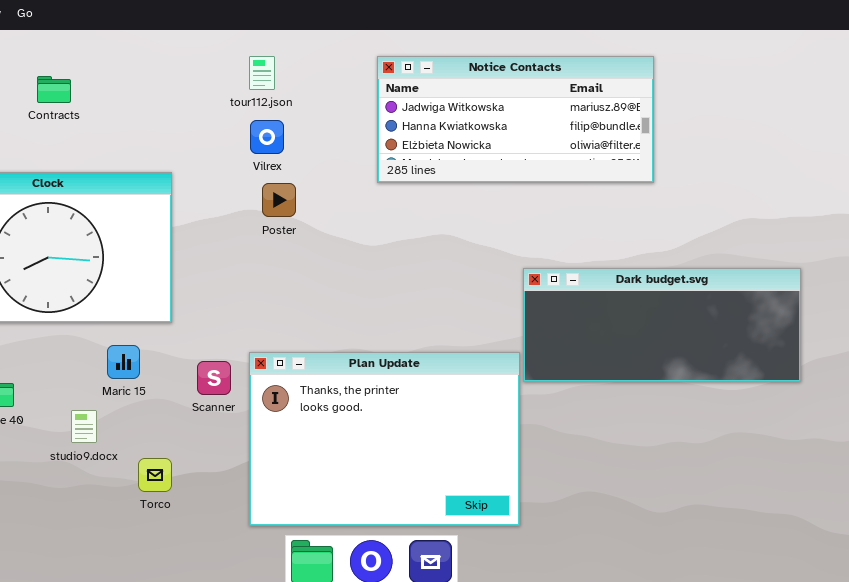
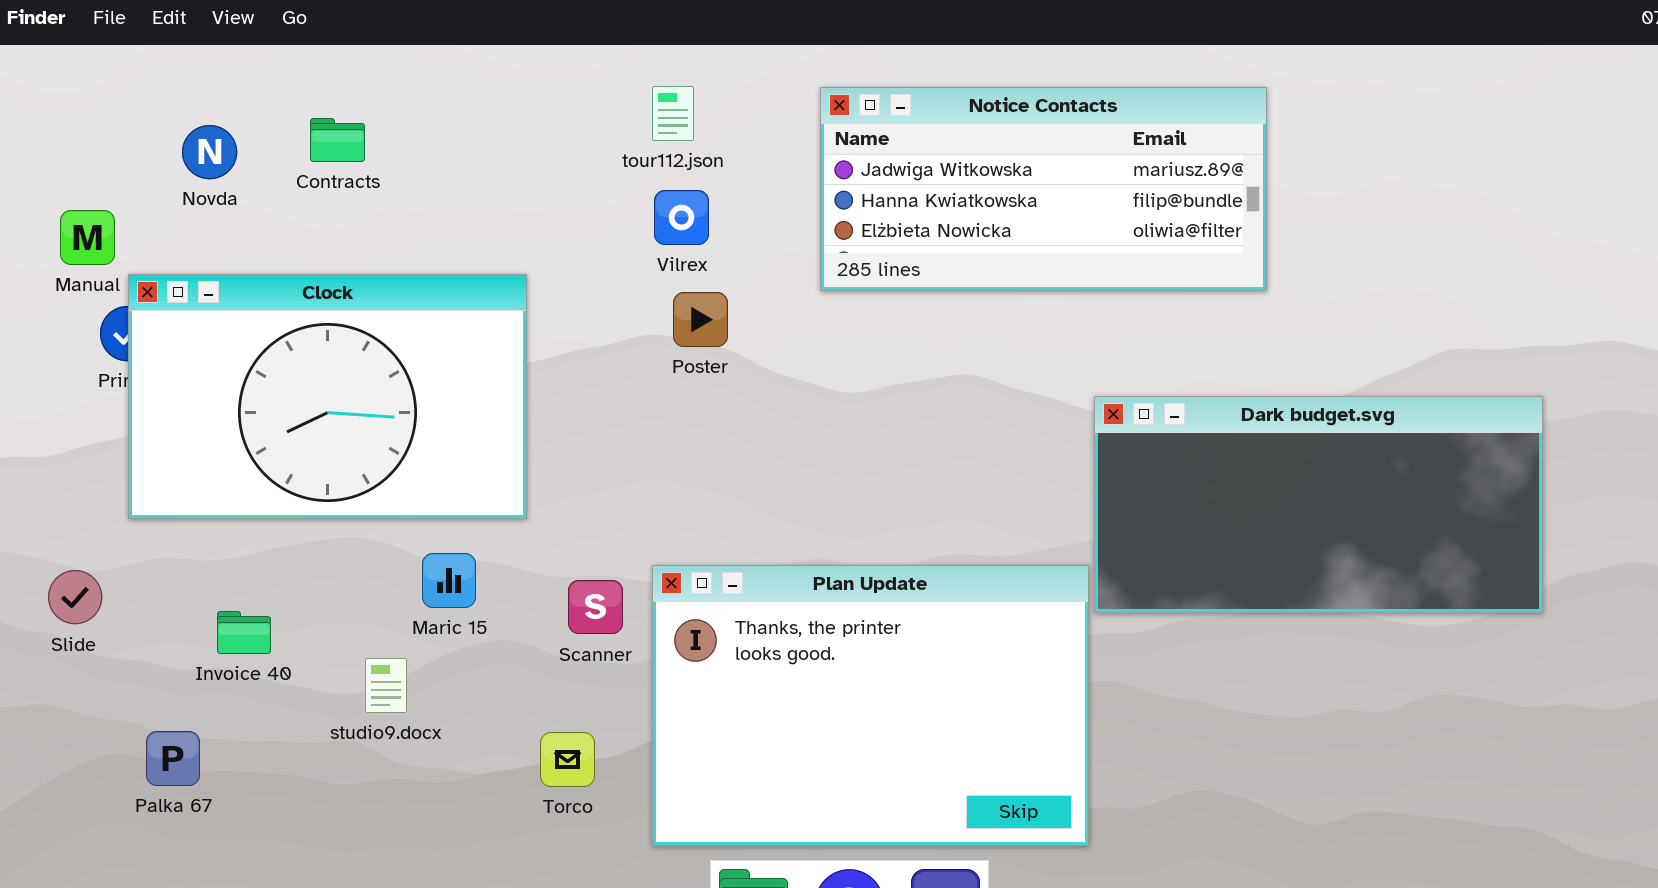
Notice Contacts: [377,56,654,183] -> [820,87,1267,291], moved
Dark budget.svg: [523,268,801,382] -> [1094,396,1543,613], resized
Torco: [138,458,172,492] -> [540,732,595,787], moved

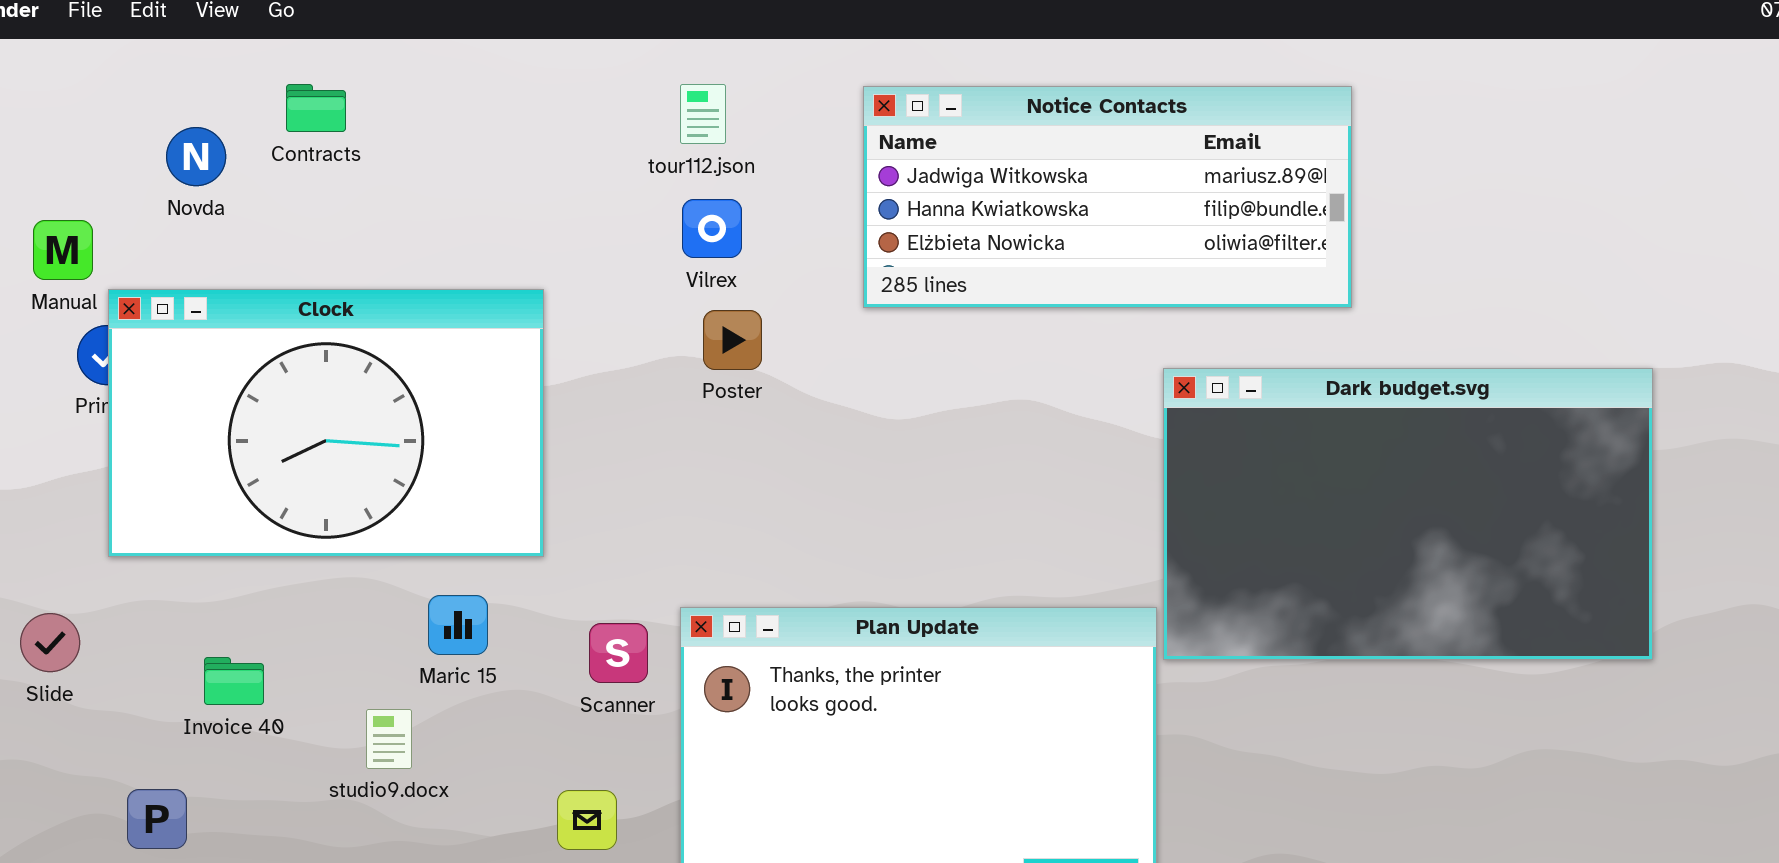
Contracts: [310,118,365,162] -> [286,84,346,132], moved
Dark budget.svg: [1094,396,1543,613] -> [1163,368,1653,660], resized

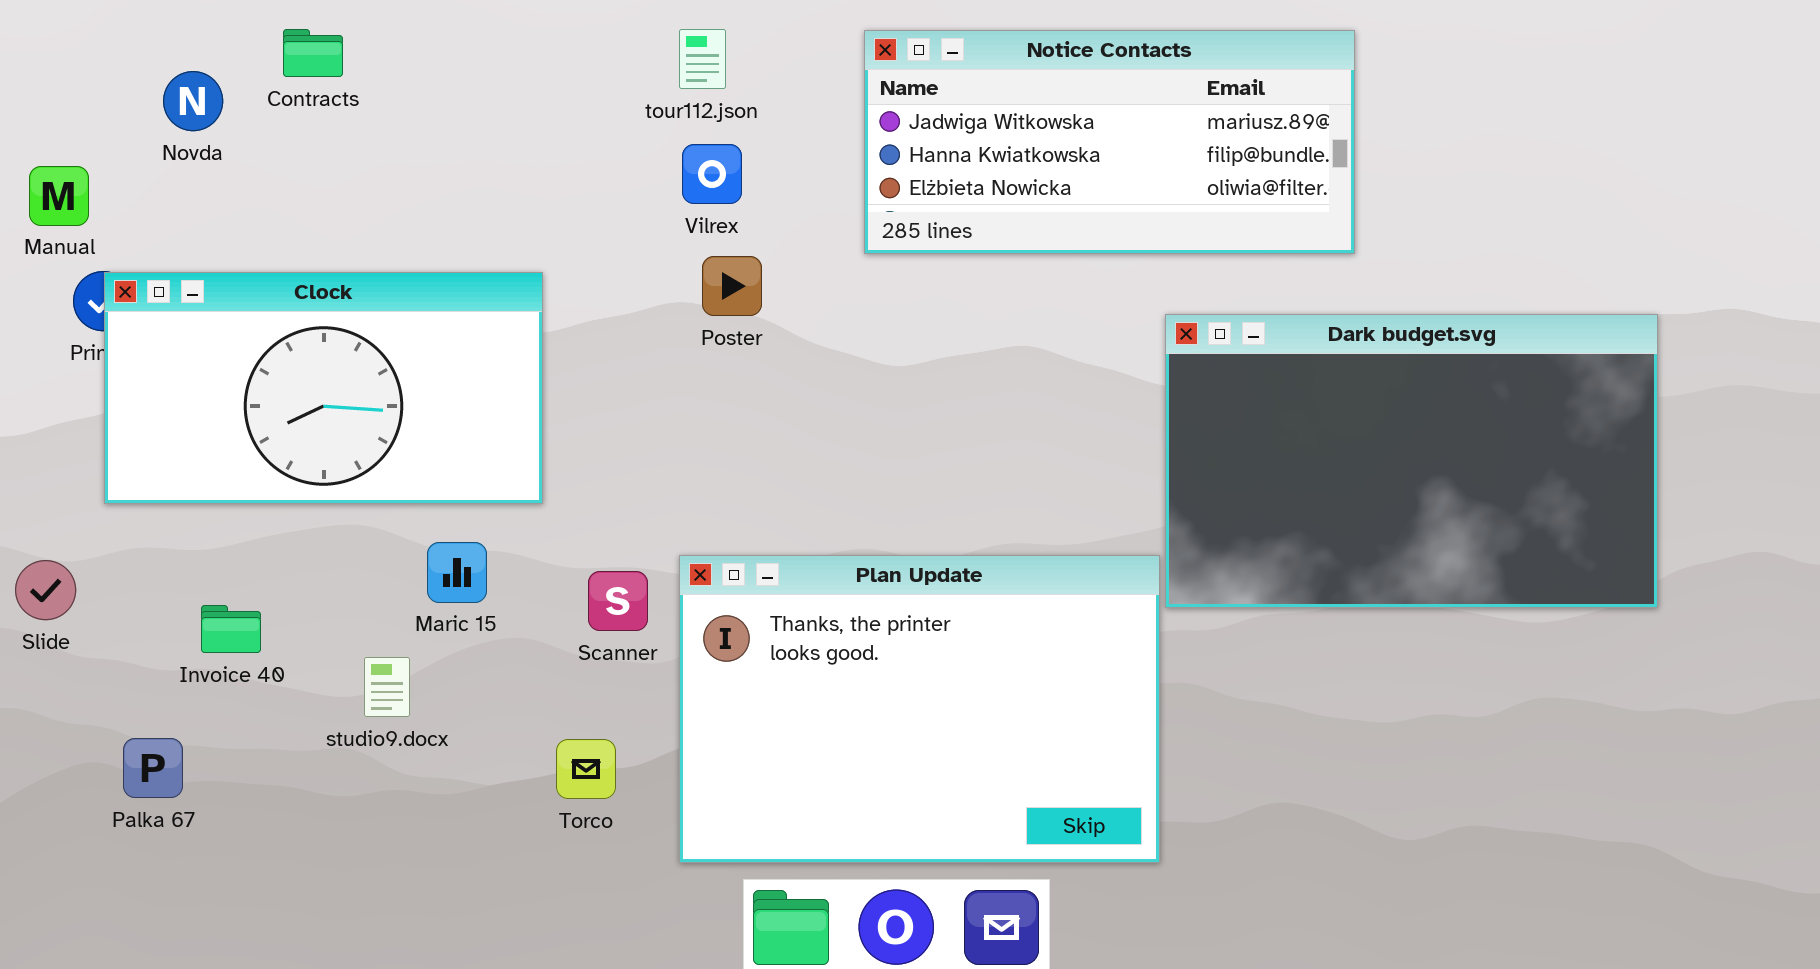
Clock: [108,289,544,557] -> [104,272,543,504], resized

